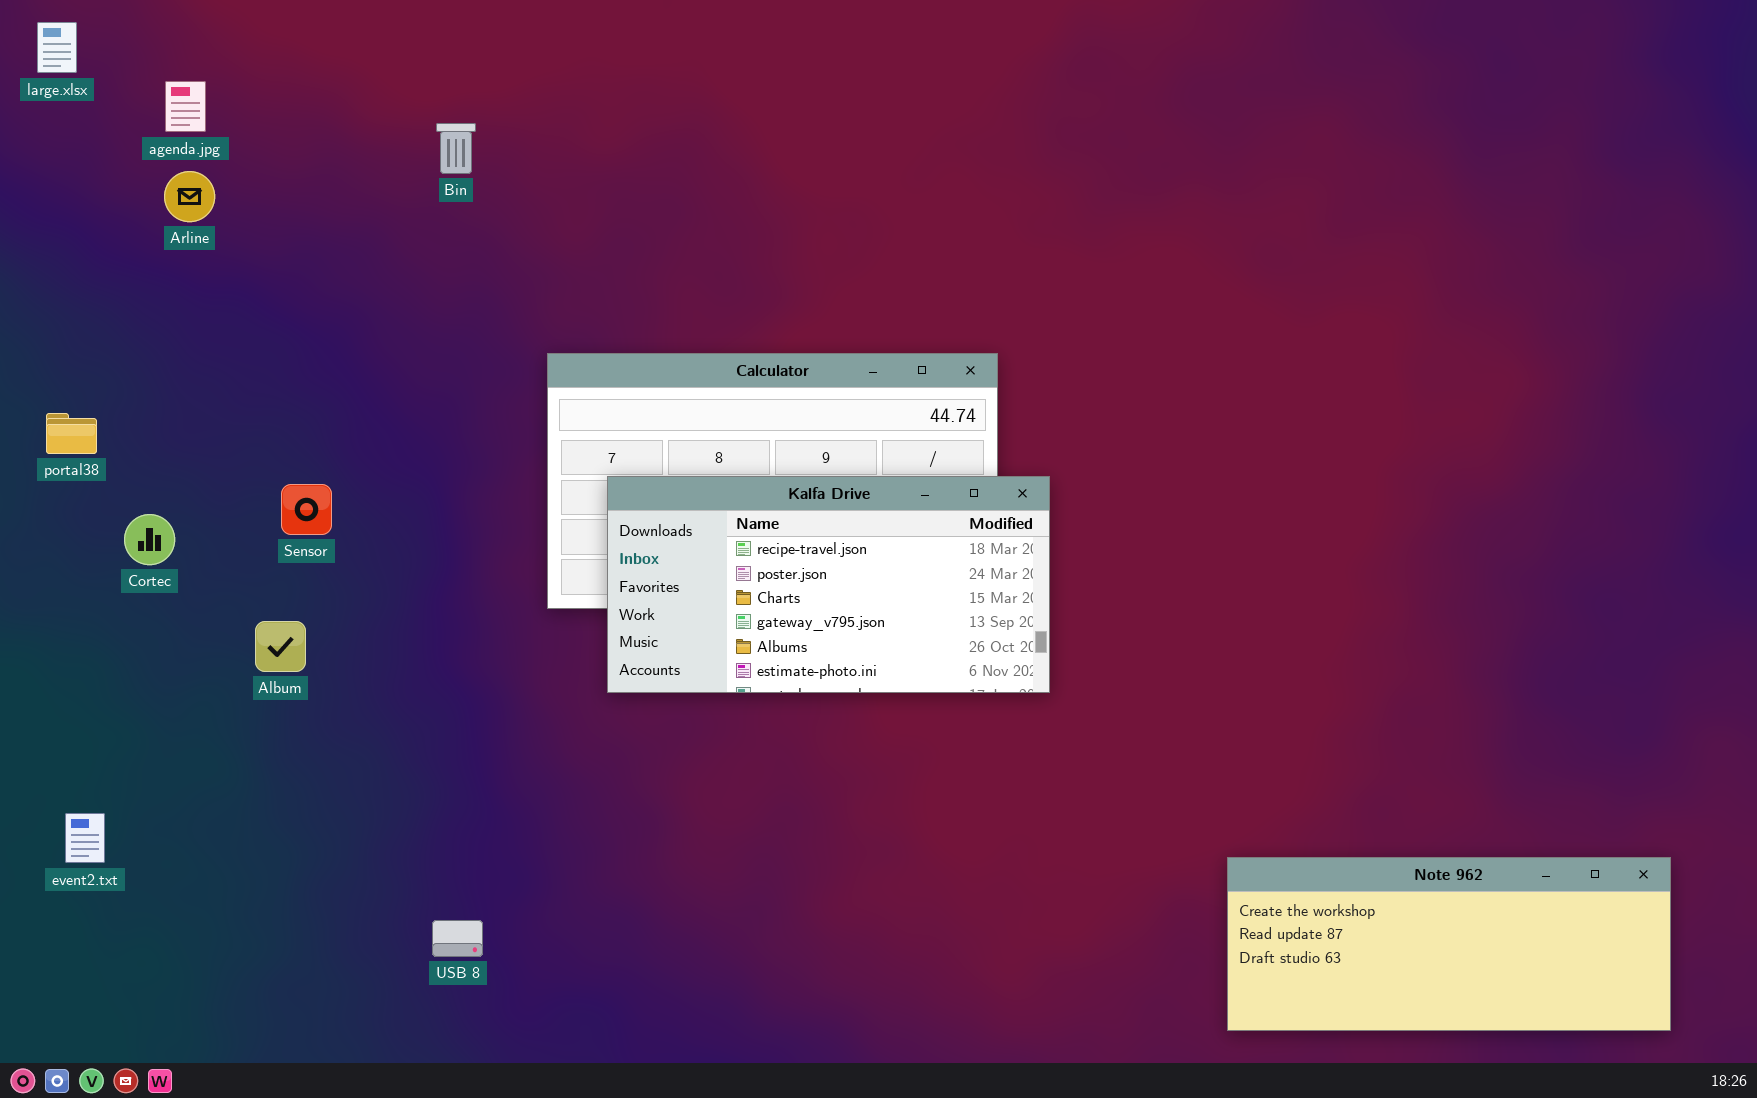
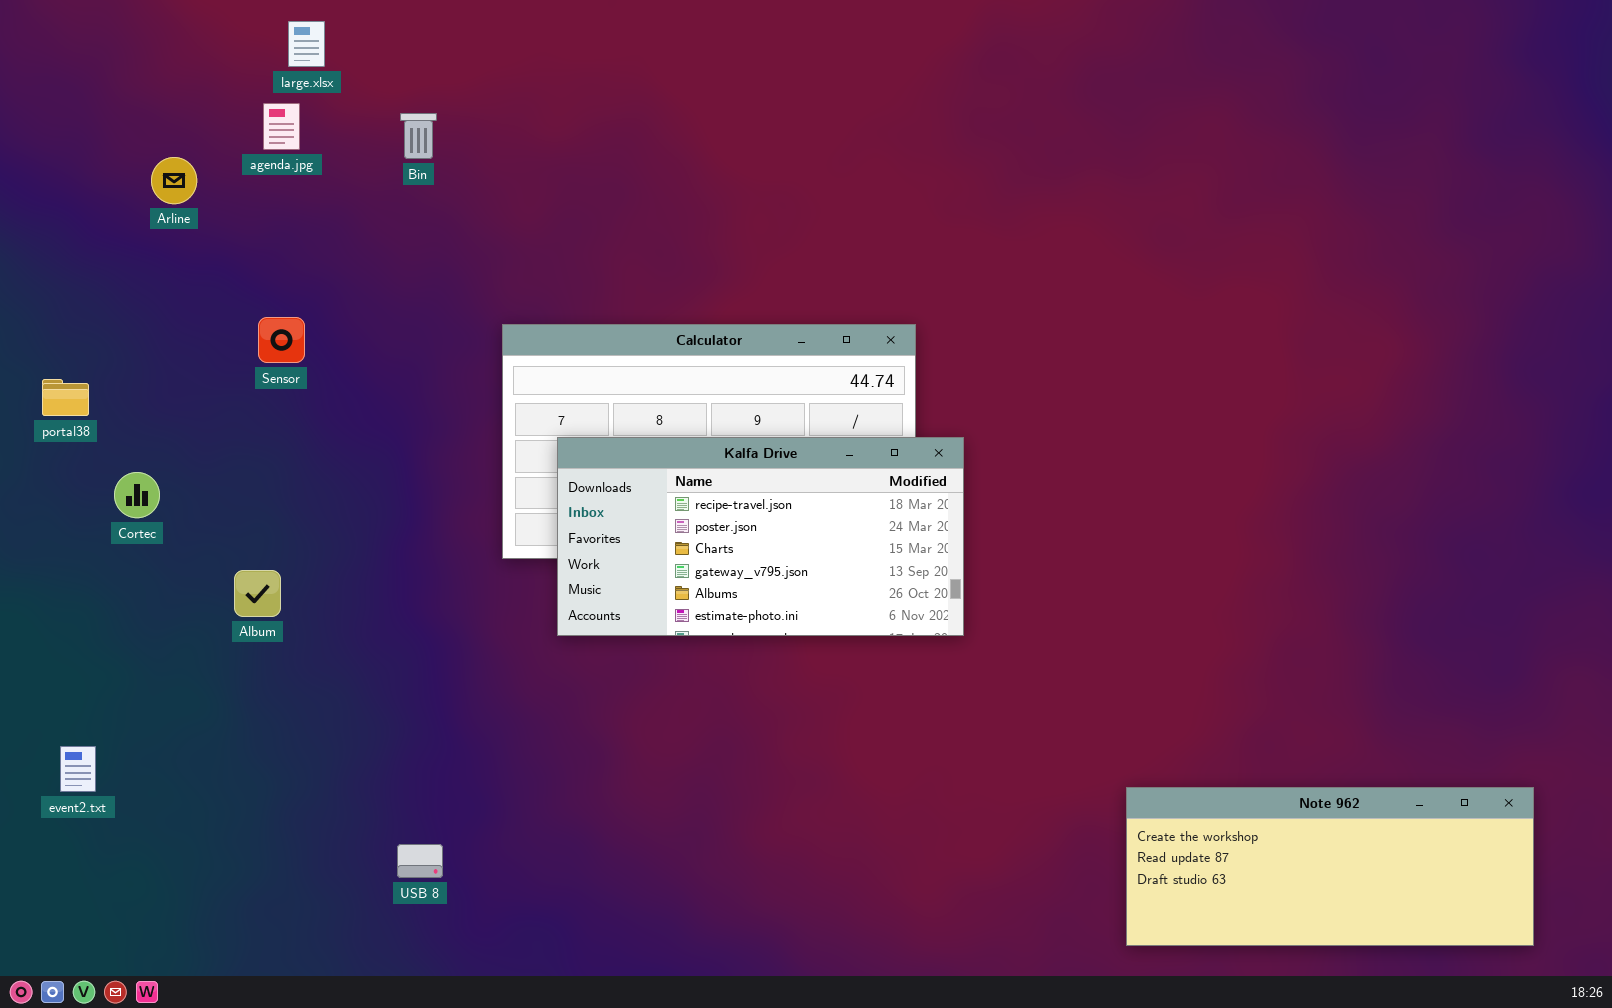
large.xlsx: [37,22,77,73] -> [288,21,325,67], moved
agenda.jpg: [165,81,206,132] -> [263,103,300,150], moved
Sensor: [281,484,332,535] -> [258,317,305,363], moved

